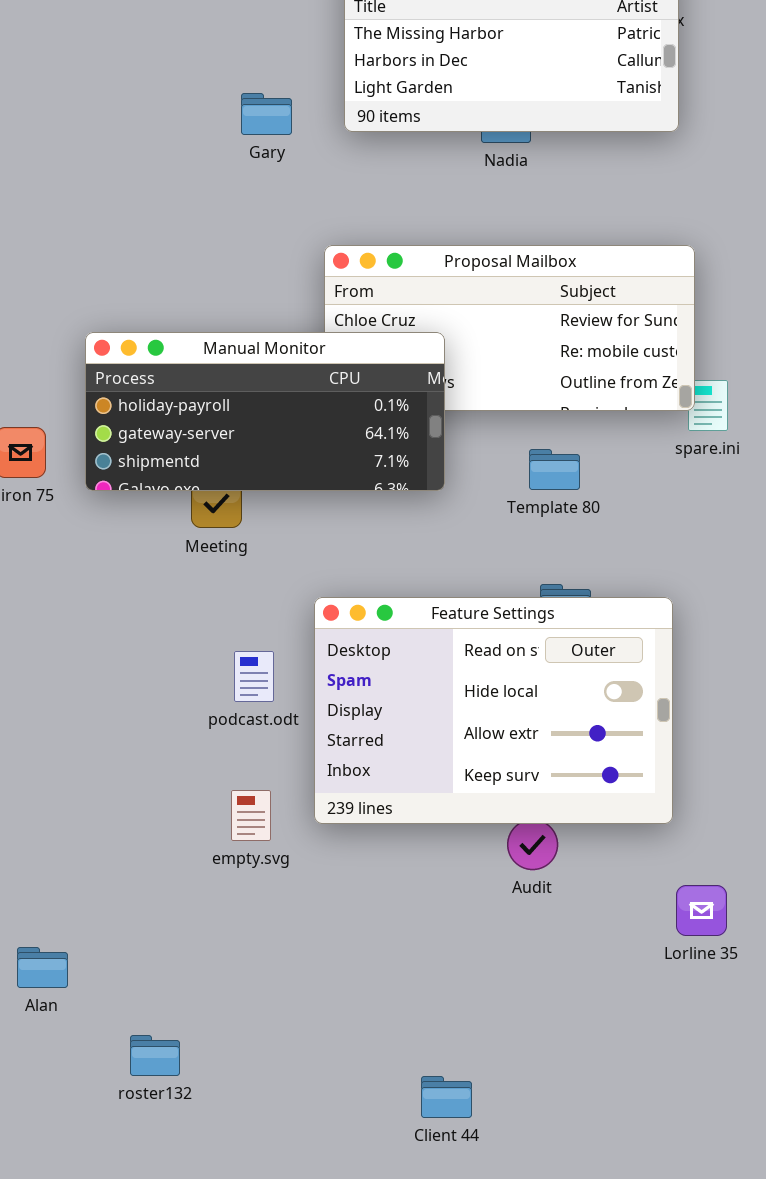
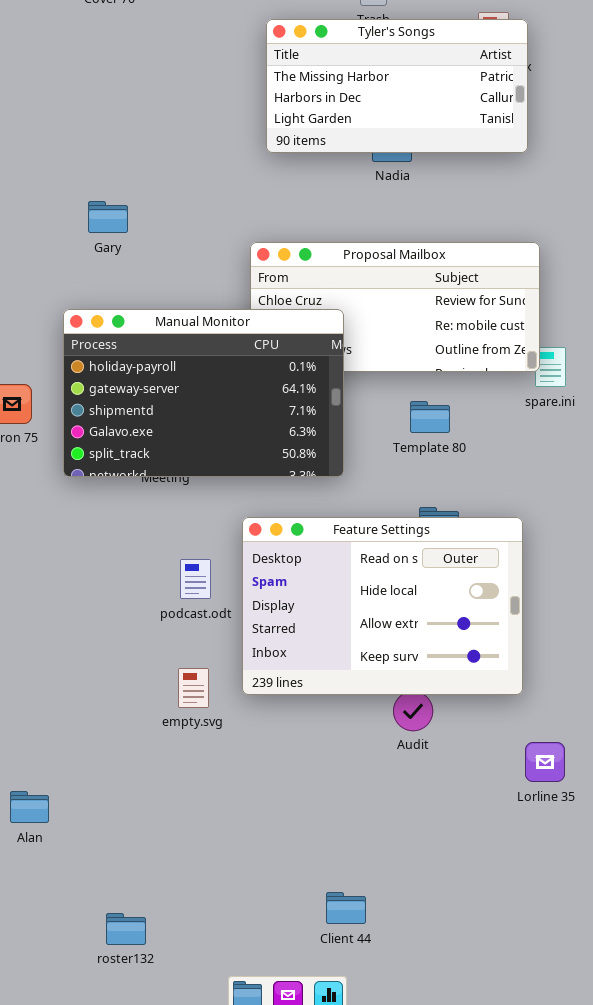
Gary: [241,93,292,135] -> [88,201,128,233], moved
Manual Monitor: [85,332,445,491] -> [63,309,344,477], resized
roster132: [130,1035,180,1076] -> [106,913,146,945], moved

